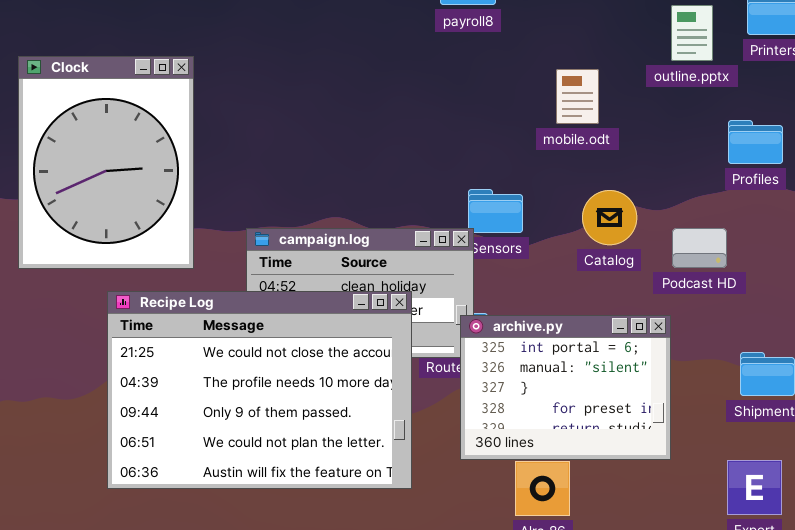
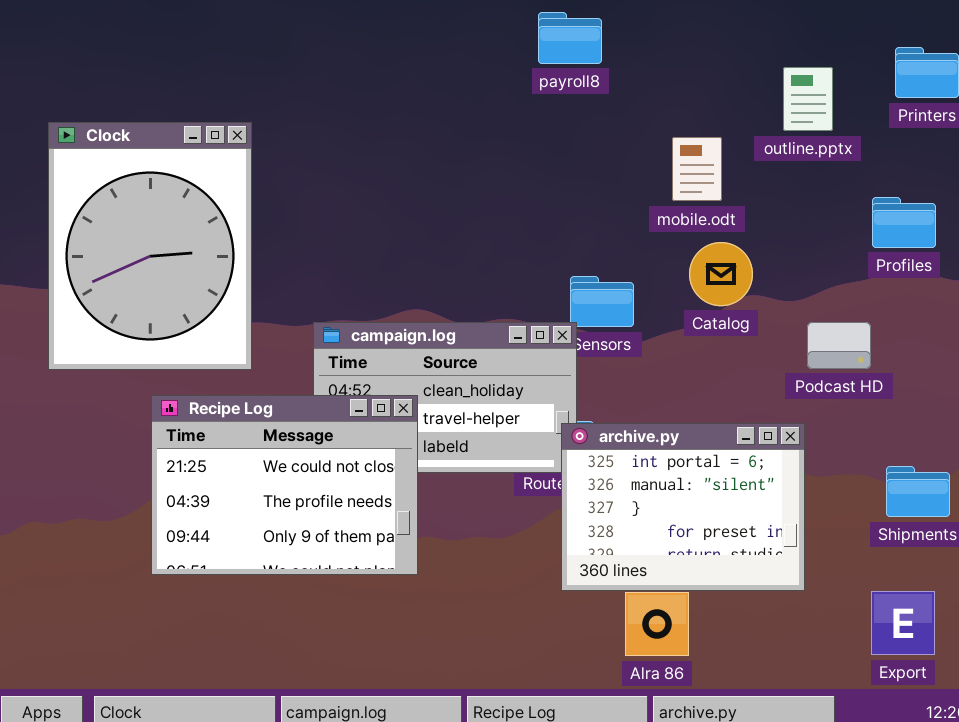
outline.pptx: [671,5,713,61] -> [783,67,833,131], moved
Catalog: [582,190,637,245] -> [689,242,753,306], moved
Recipe Log: [107,291,412,489] -> [151,395,418,575], resized

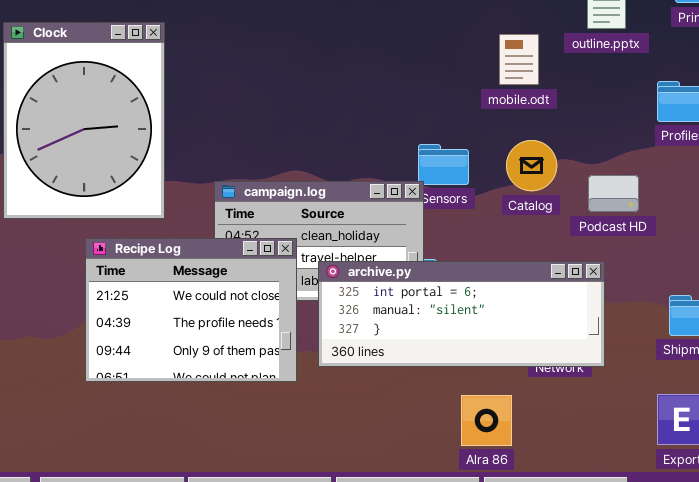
Catalog: [689,242,753,306] -> [506,140,557,191], moved
Podcast HD: [807,322,871,369] -> [588,175,639,212], moved
archive.py: [561,423,805,591] -> [318,261,605,367], resized

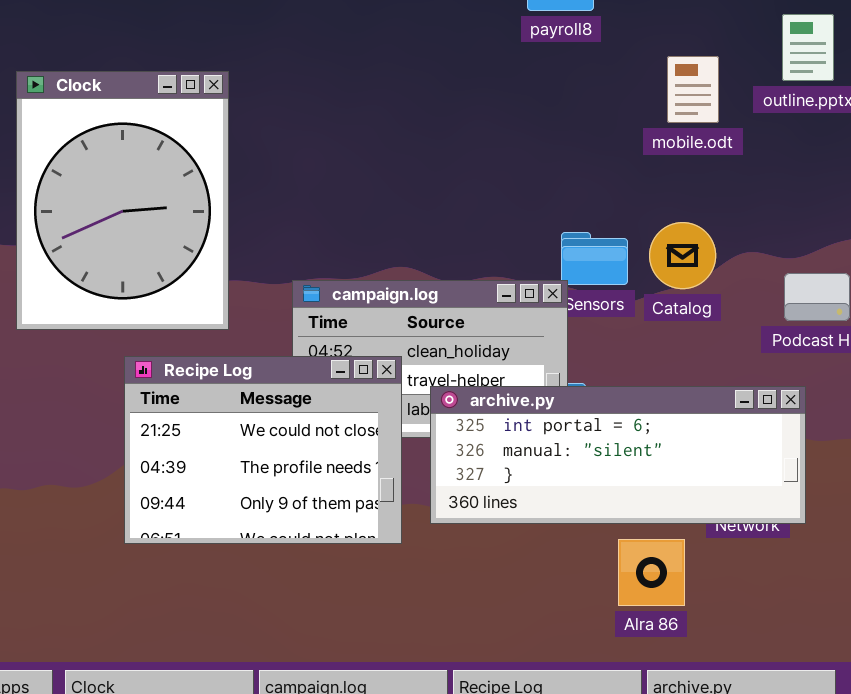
mobile.odt: [499,34,539,85] -> [667,56,719,123], moved
Catalog: [506,140,557,191] -> [649,222,716,289], moved
Alra 86: [461,395,512,446] -> [618,539,685,606], moved

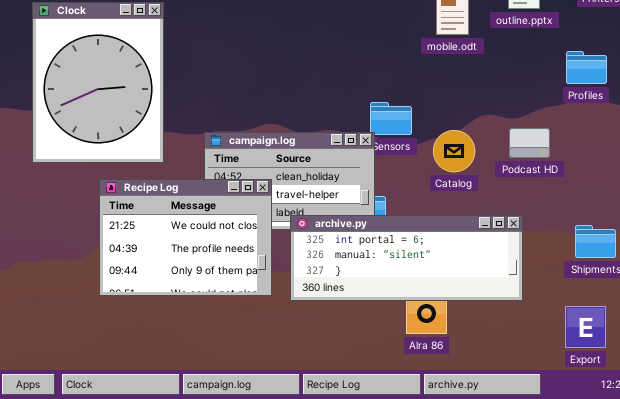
Catalog: [649,222,716,289] -> [433,130,475,172], moved
archive.py: [430,386,806,524] -> [290,215,523,301], moved

